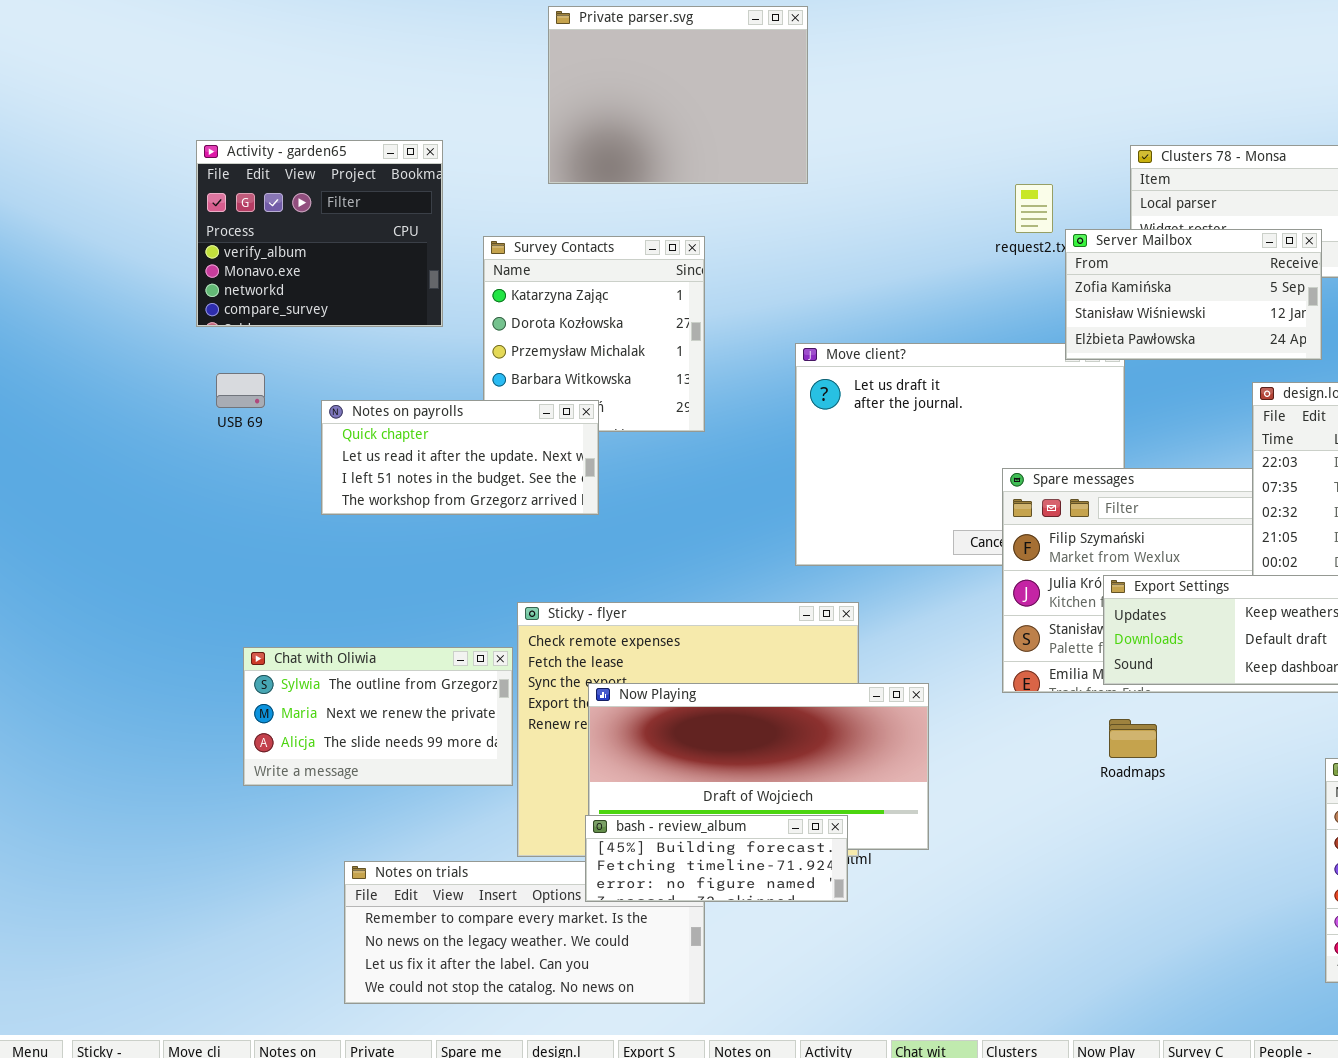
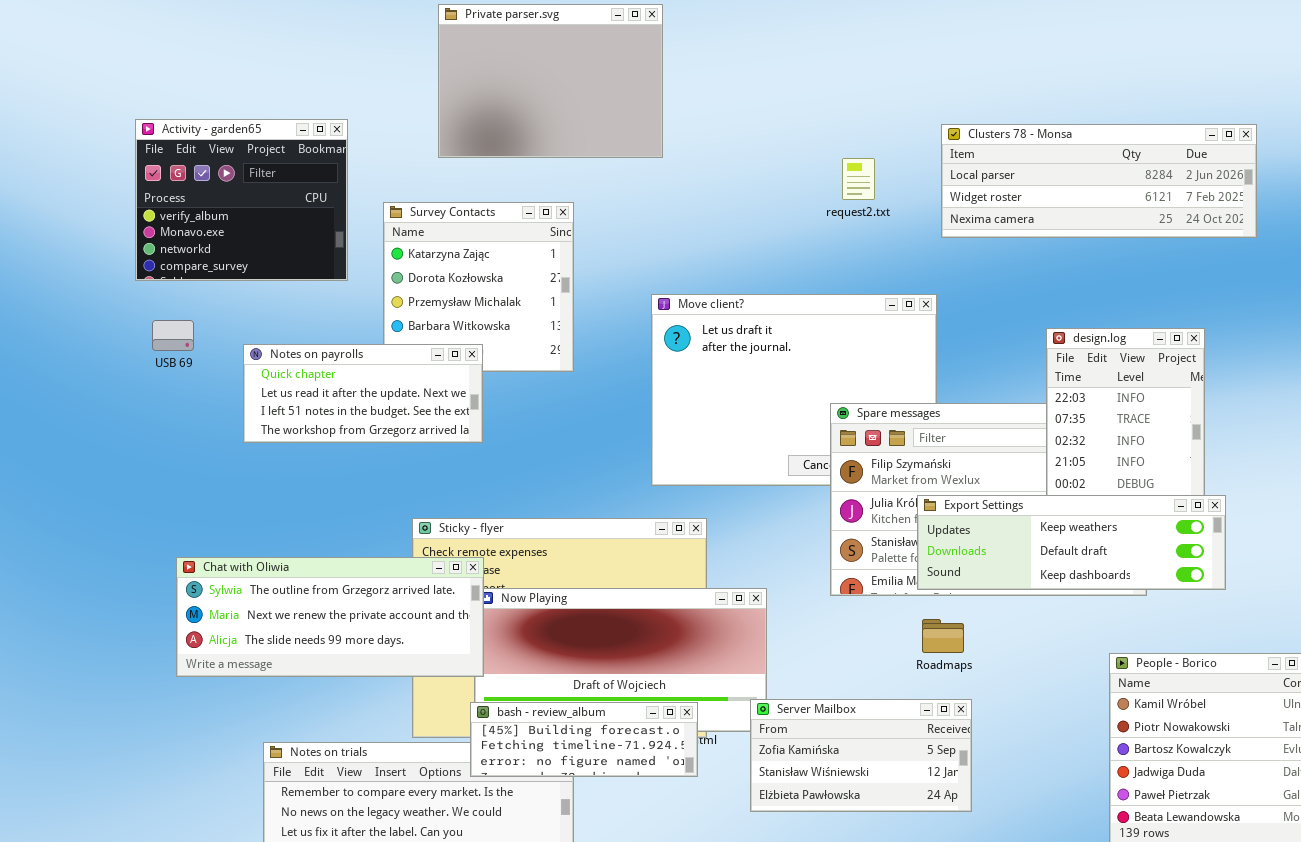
Server Mailbox: [1065,229,1322,360] -> [750,699,972,812], moved
Chat with Oliwia: [243,647,513,786] -> [176,557,484,677], resized

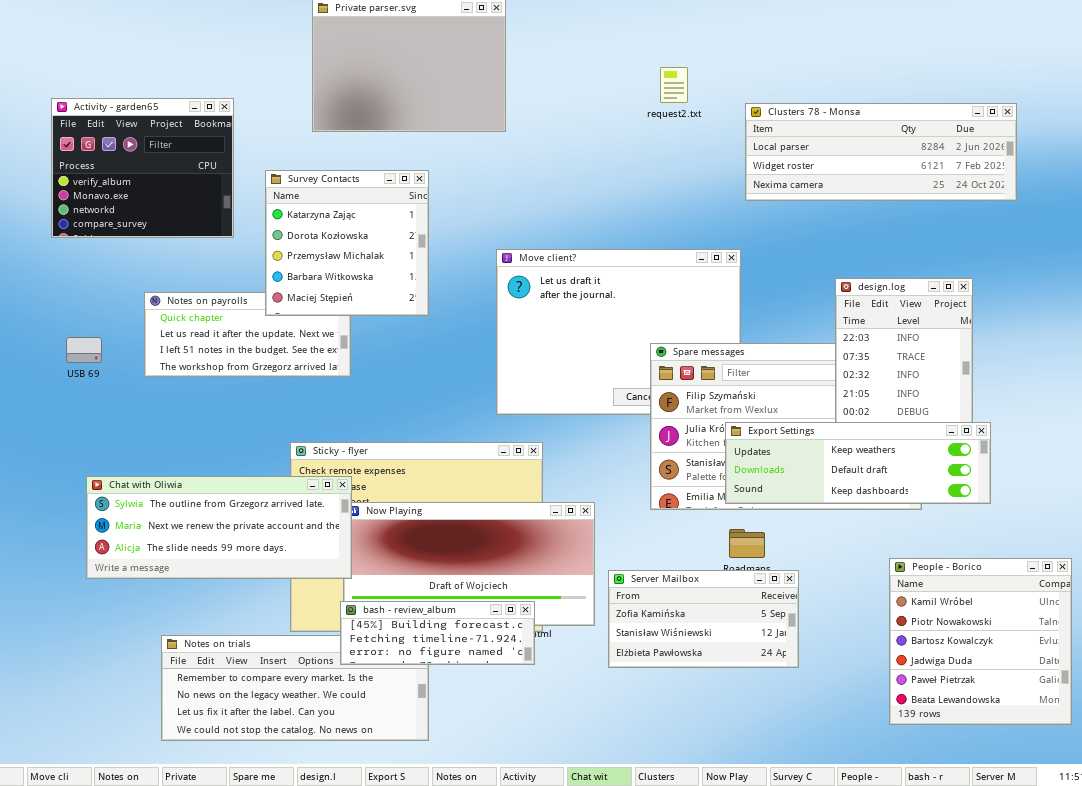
request2.txt: [842,158,875,200] -> [660,67,688,103], moved
Survey Contacts: [383,202,574,372] -> [265,170,429,316], raised
USB 69: [152,320,194,351] -> [66,337,102,363], moved
Server Mailbox: [750,699,972,812] -> [608,570,799,668], moved

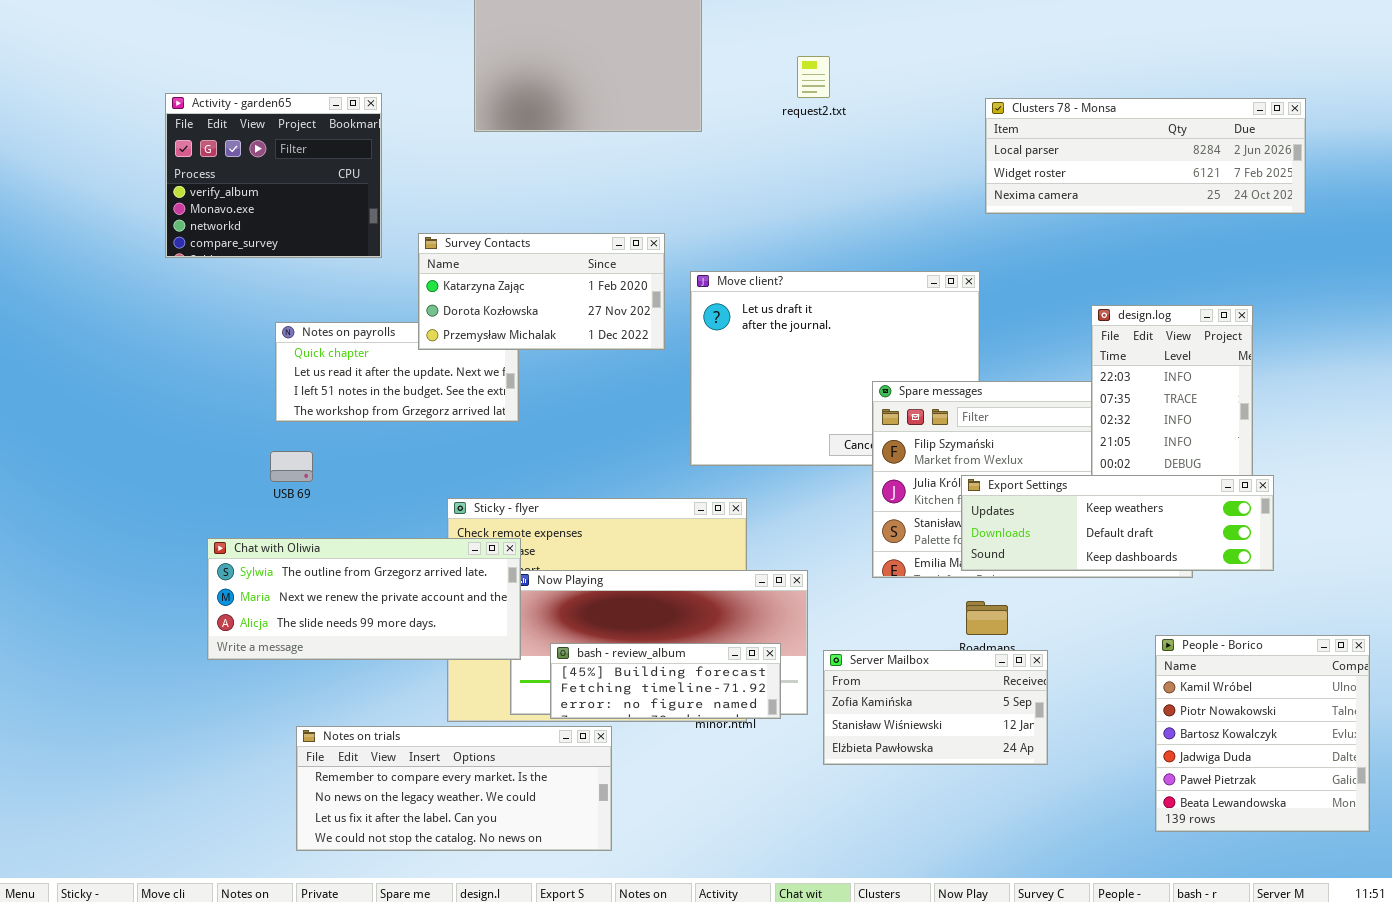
request2.txt: [660,67,688,103] -> [797,56,830,98], moved
Survey Contacts: [265,170,429,316] -> [418,233,665,350], resized
USB 69: [66,337,102,363] -> [270,451,313,482], moved
bash - review_album: [340,601,535,665] -> [550,643,781,719], moved

